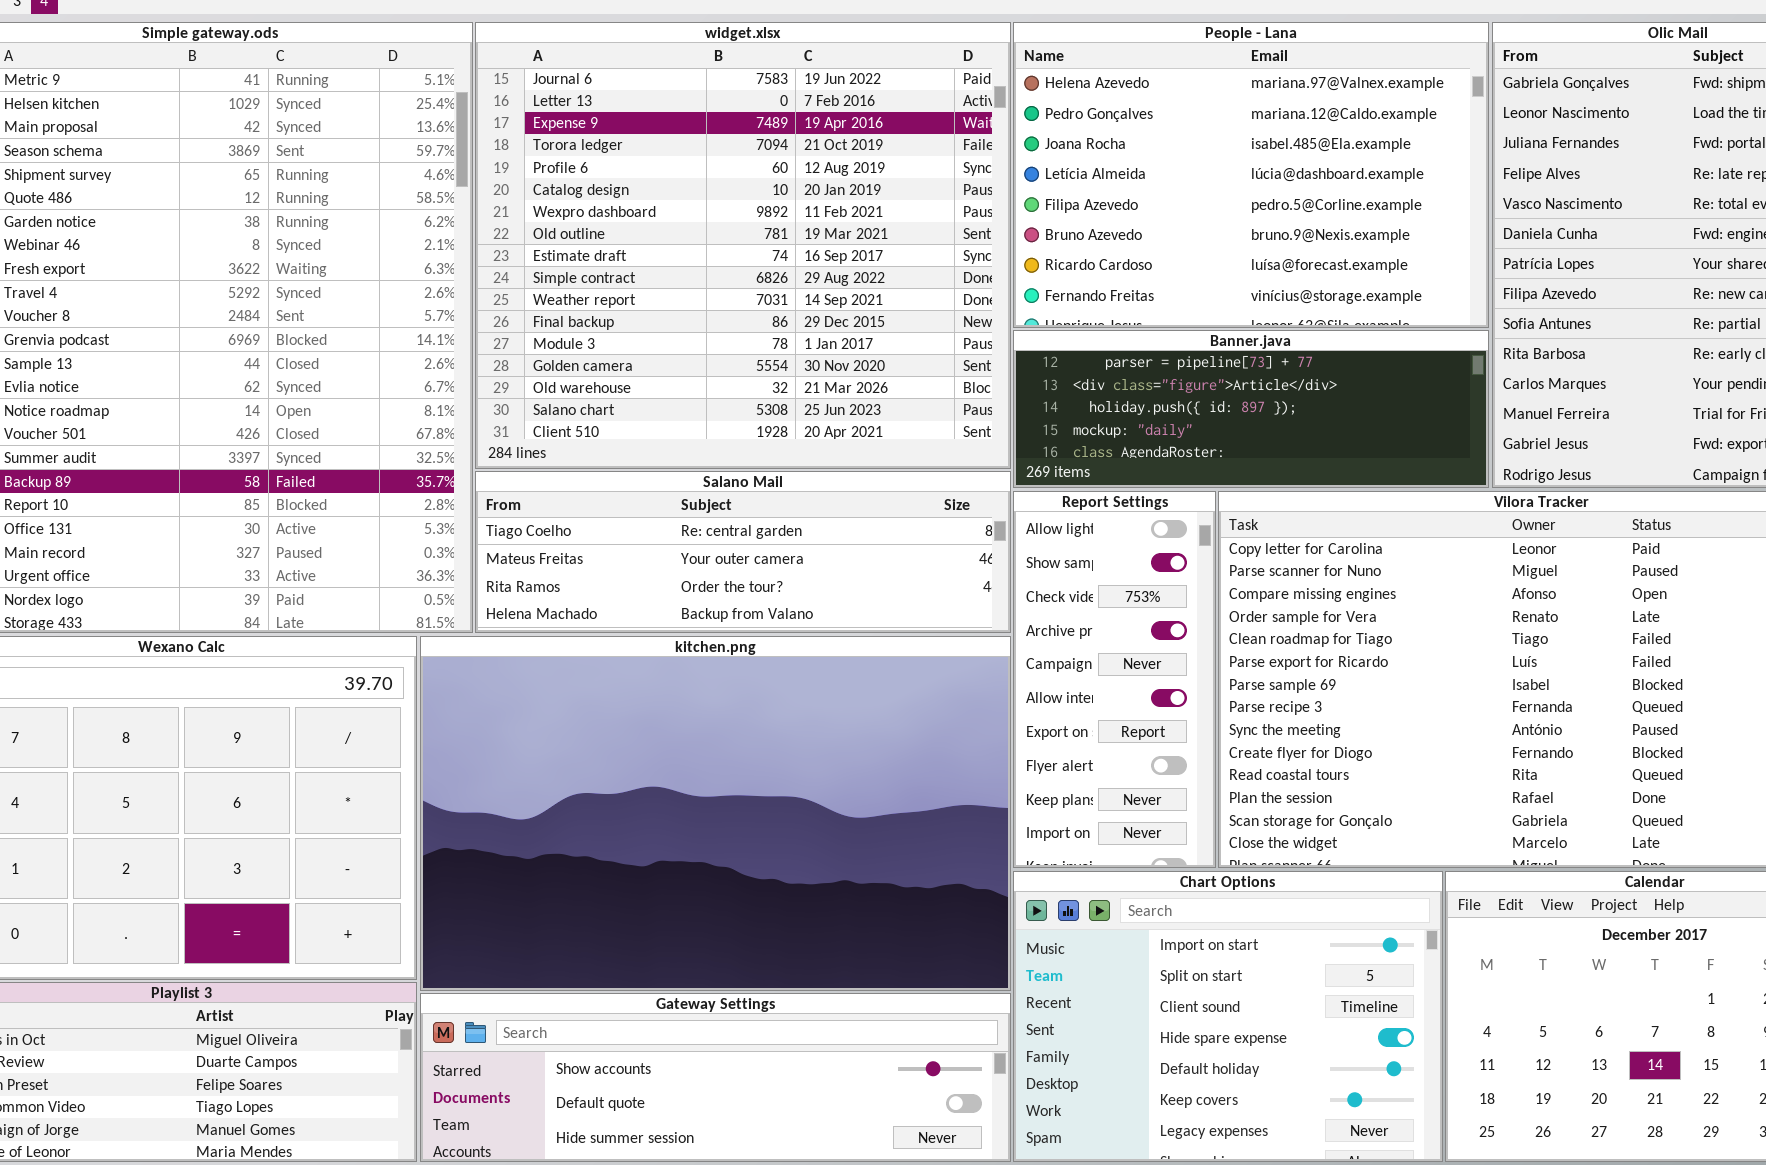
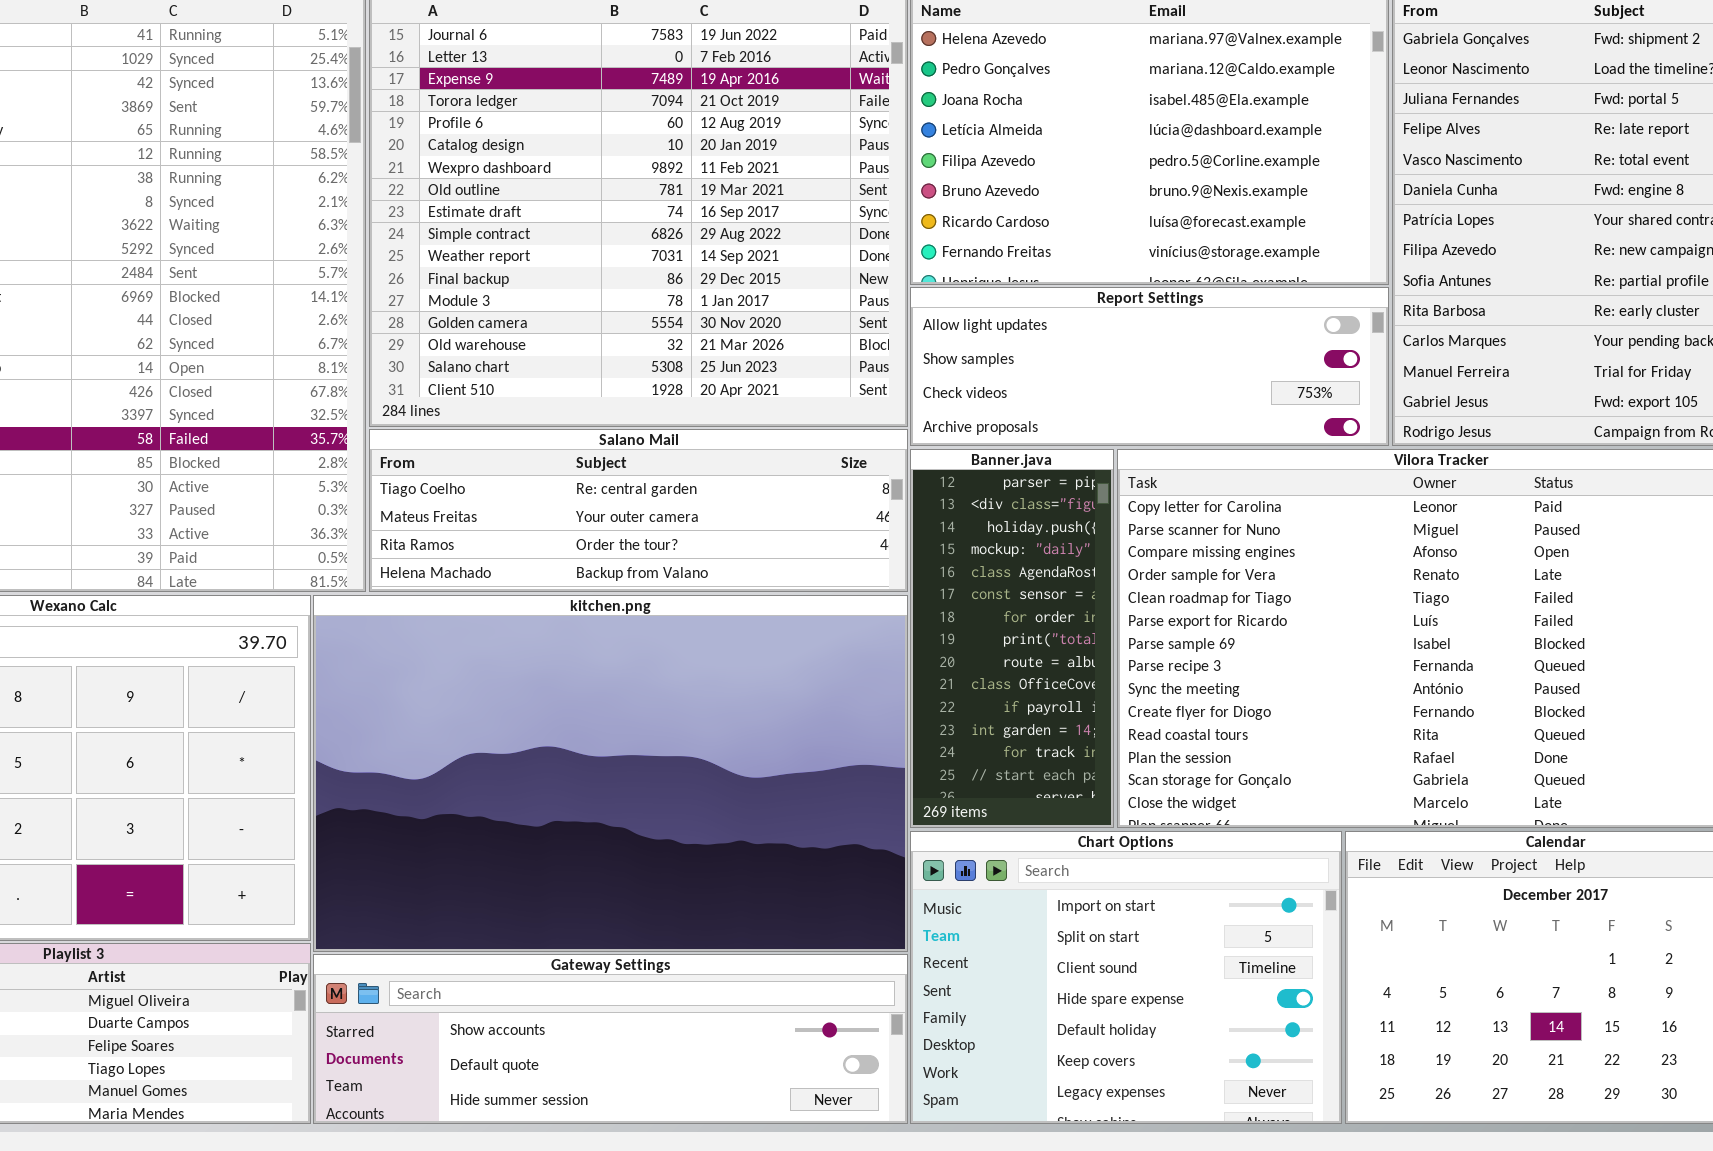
Banner.java: [1013,330,1489,488] -> [910,449,1114,828], moved, resized
Report Settings: [1013,491,1216,868] -> [910,287,1389,446], moved, resized

